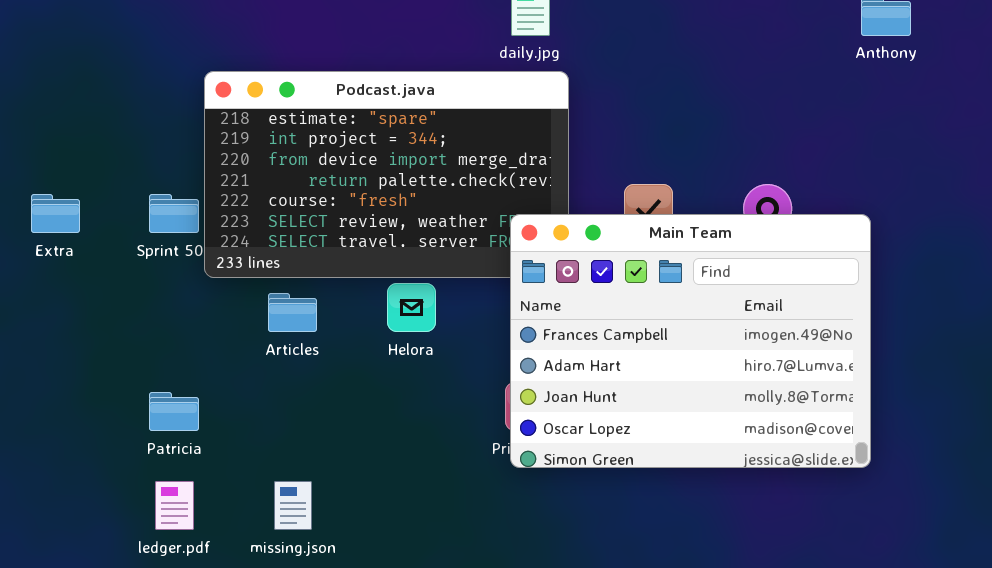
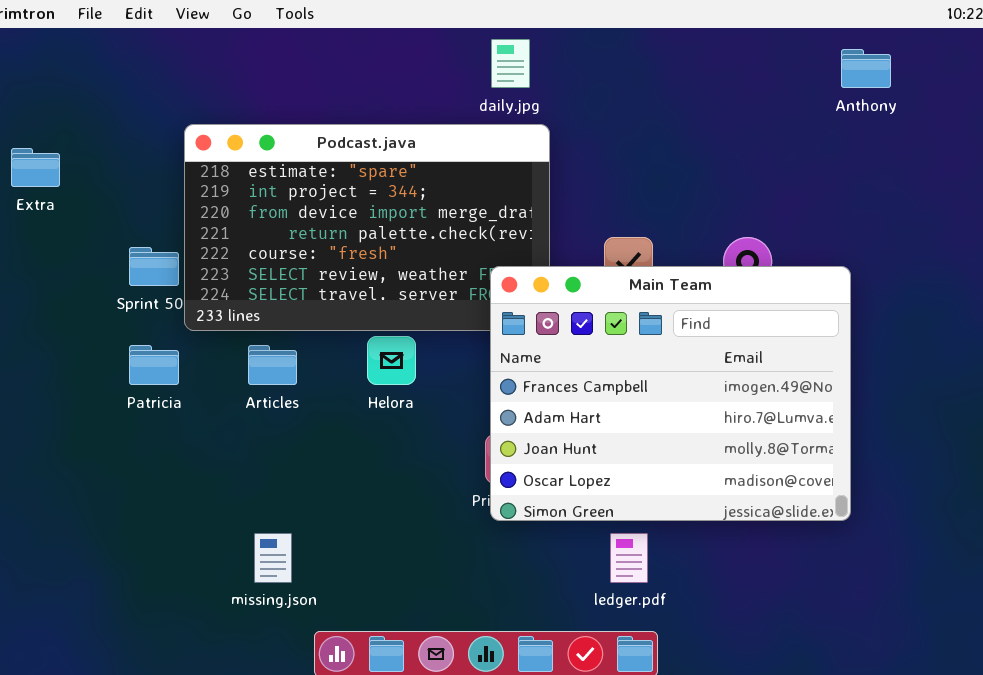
Extra: [31,194,80,233] -> [11,148,60,187], moved
Patricia: [149,392,199,431] -> [129,345,179,385], moved
ledger.pdf: [155,481,194,530] -> [610,533,648,583], moved

